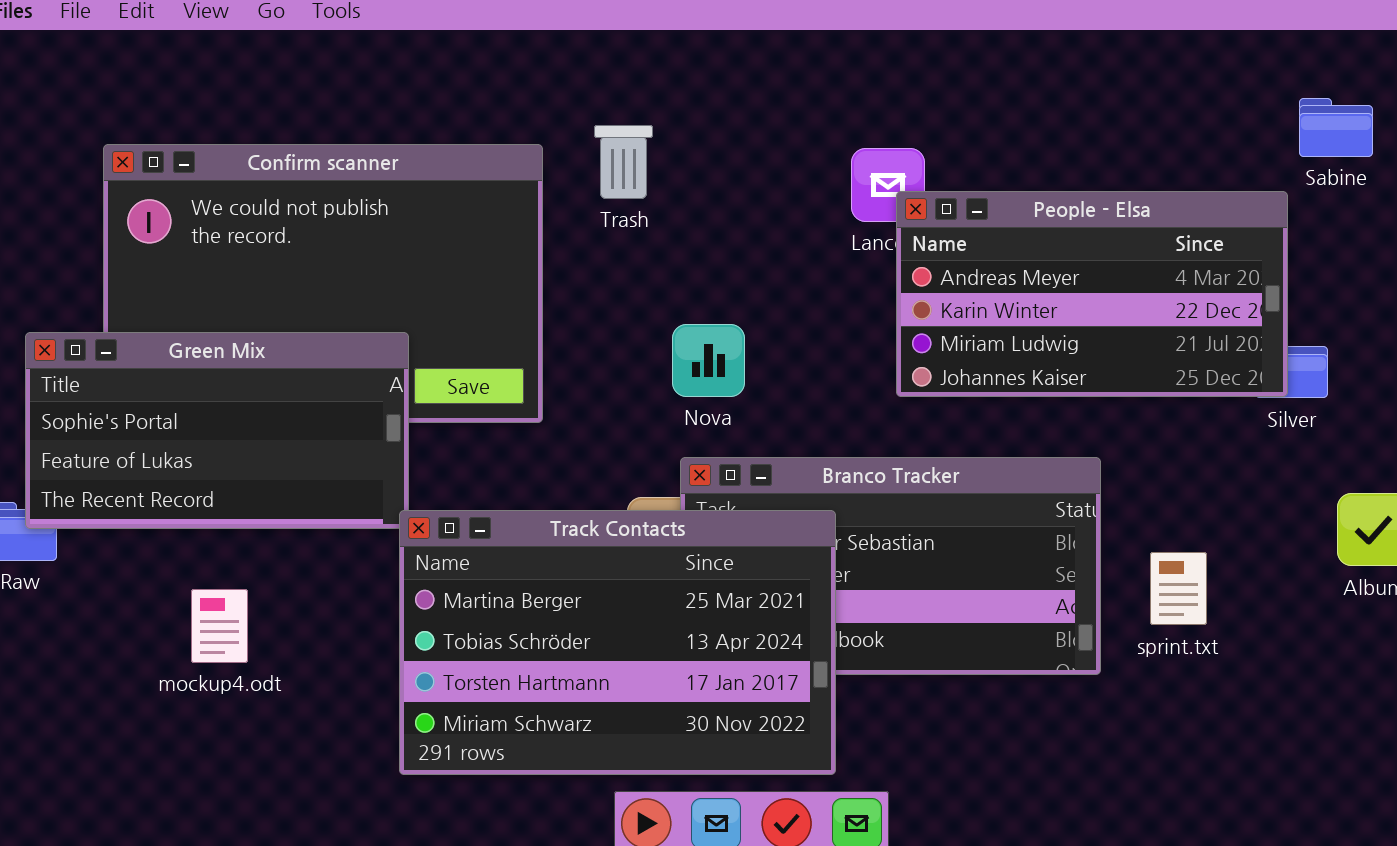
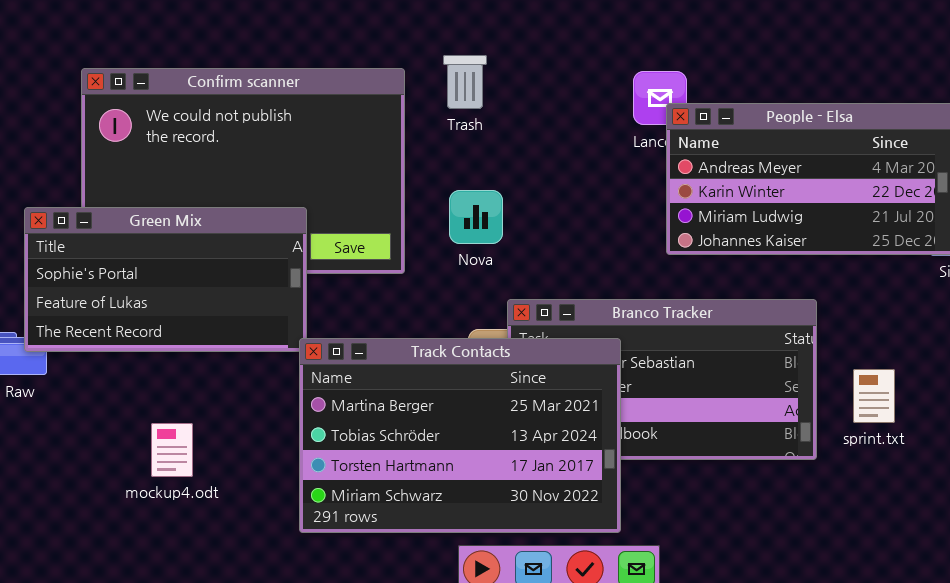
Nova: [672,324,745,397] -> [449,190,503,244], moved
mockup4.odt: [191,589,248,663] -> [151,423,193,477], moved

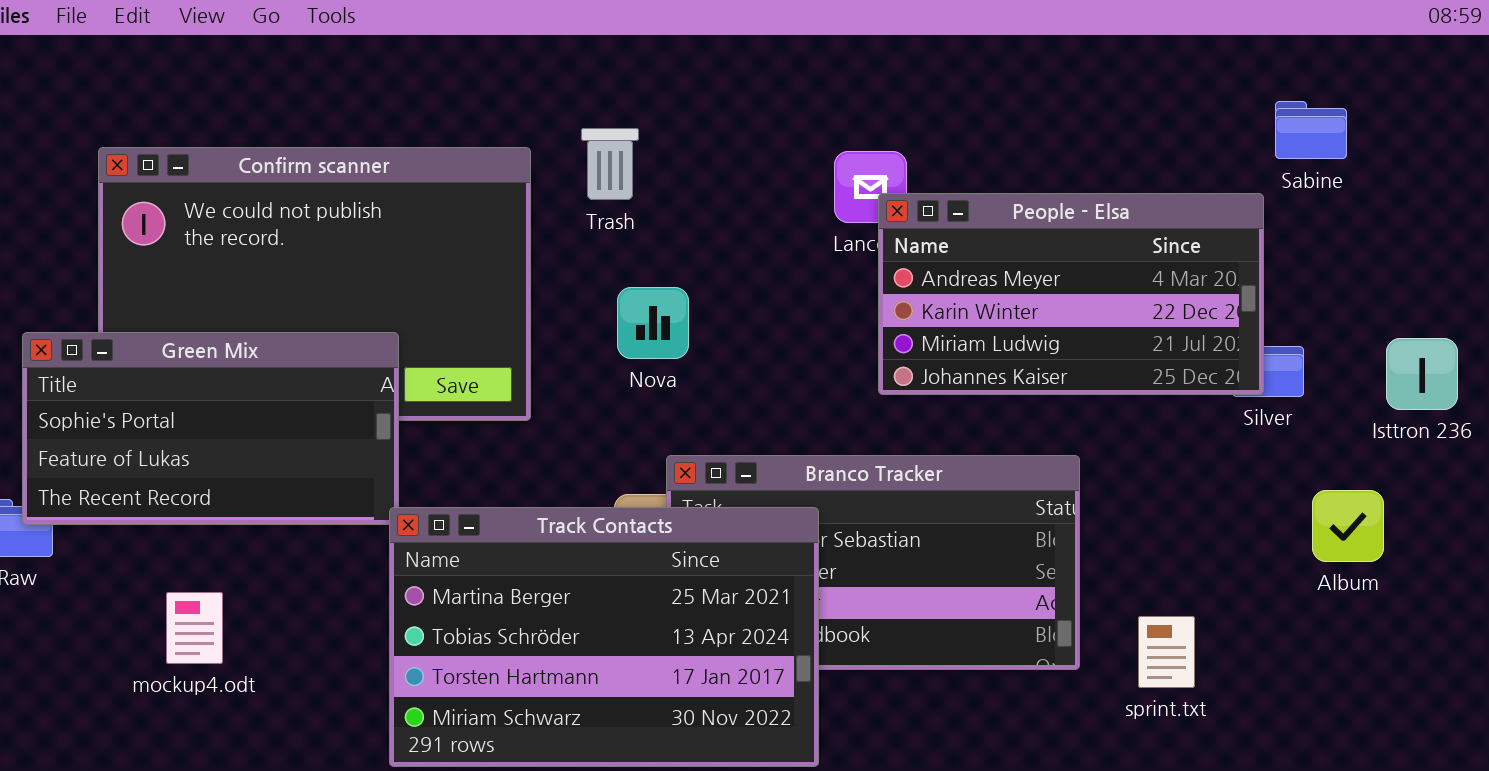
Nova: [449,190,503,244] -> [617,287,689,359], moved
sprint.txt: [853,369,895,423] -> [1138,616,1195,688], moved
mockup4.odt: [151,423,193,477] -> [166,592,223,664], moved

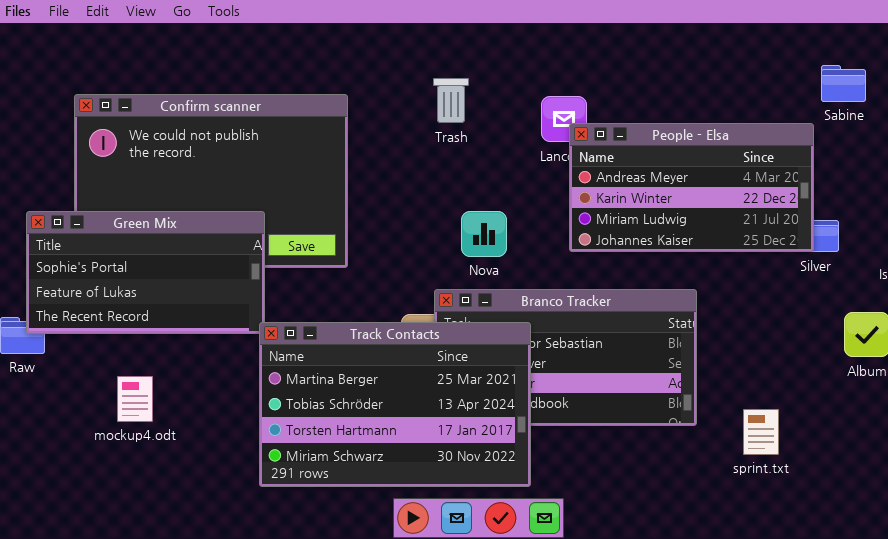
Trash: [581,128,639,200] -> [433,78,469,123], moved
Nova: [617,287,689,359] -> [461,211,507,257], moved
sprint.txt: [1138,616,1195,688] -> [743,409,779,455], moved

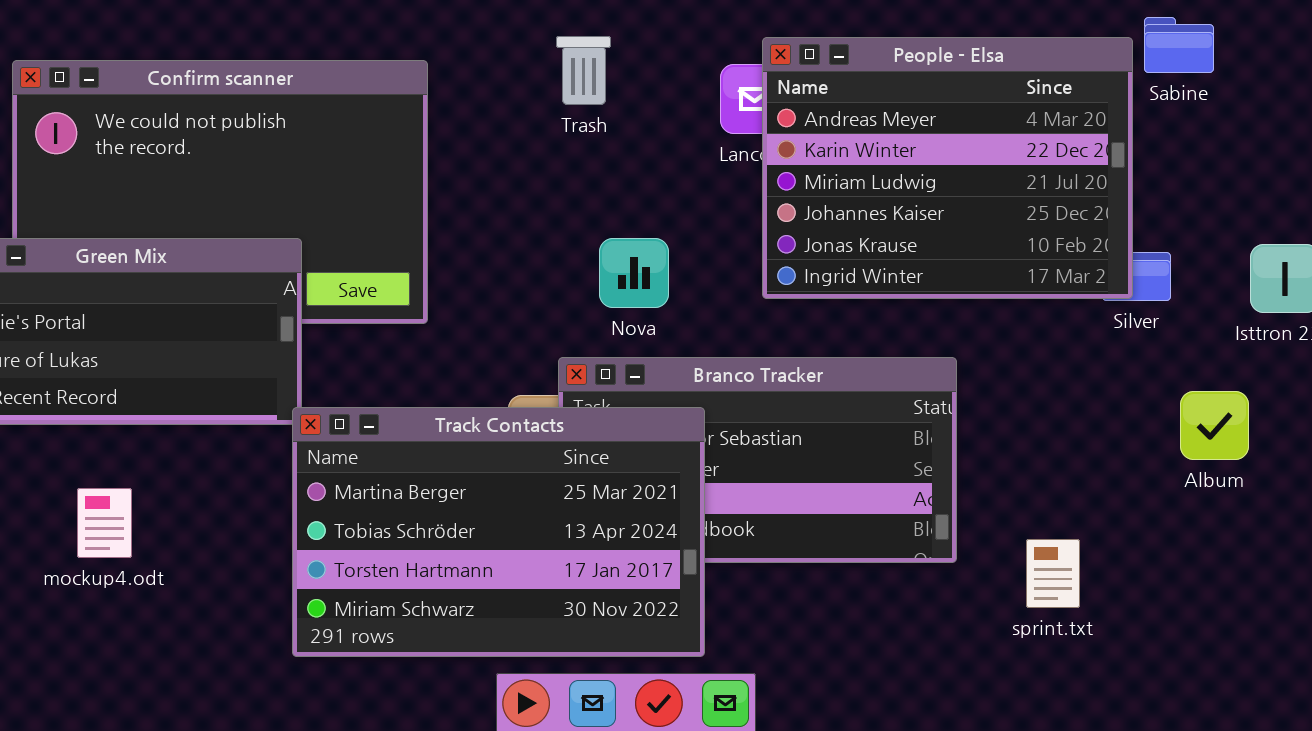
People - Elsa: [569,123,814,252] -> [762,37,1133,299], resized

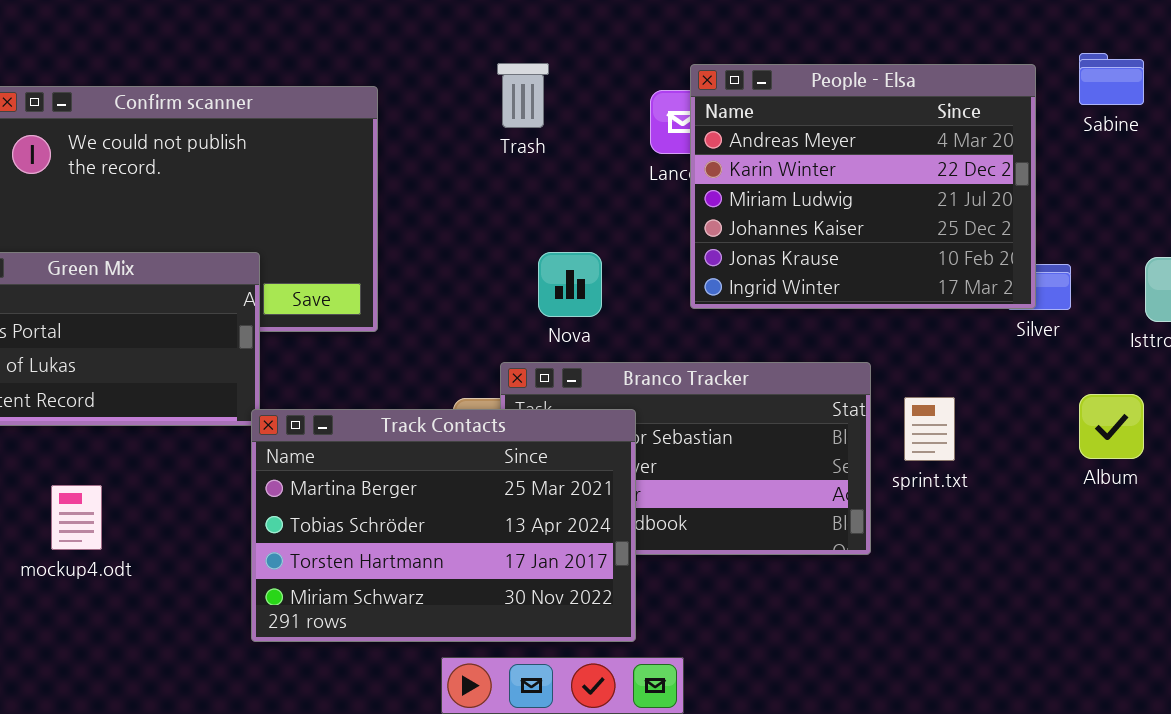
Sabine: [1144,17,1214,73] -> [1079,53,1144,105], moved
sprint.txt: [1026,539,1080,608] -> [904,397,955,461], moved

